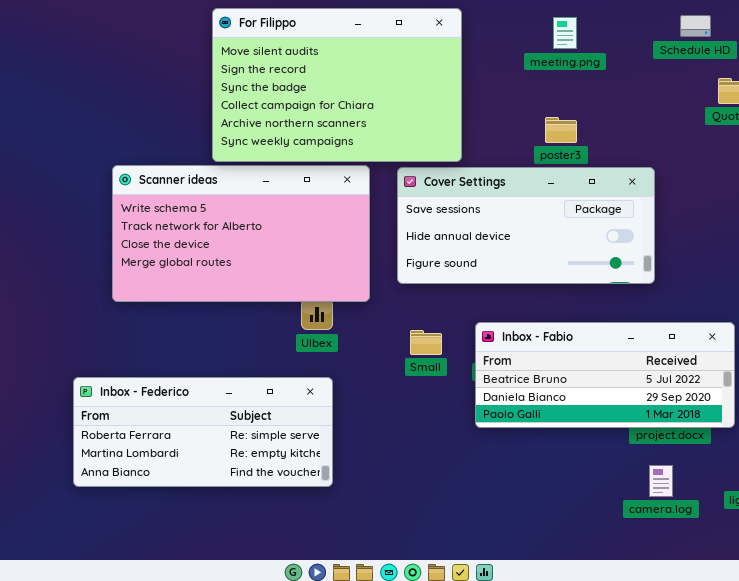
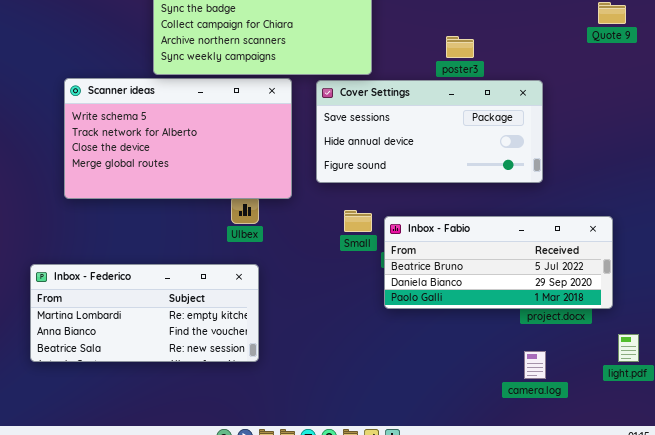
Small: [410,330,442,355] -> [344,210,372,232], moved
Inbox - Federico: [73,377,333,487] -> [30,264,259,362], scrolled down 1 row
camera.log: [649,465,673,497] -> [524,351,546,379], moved

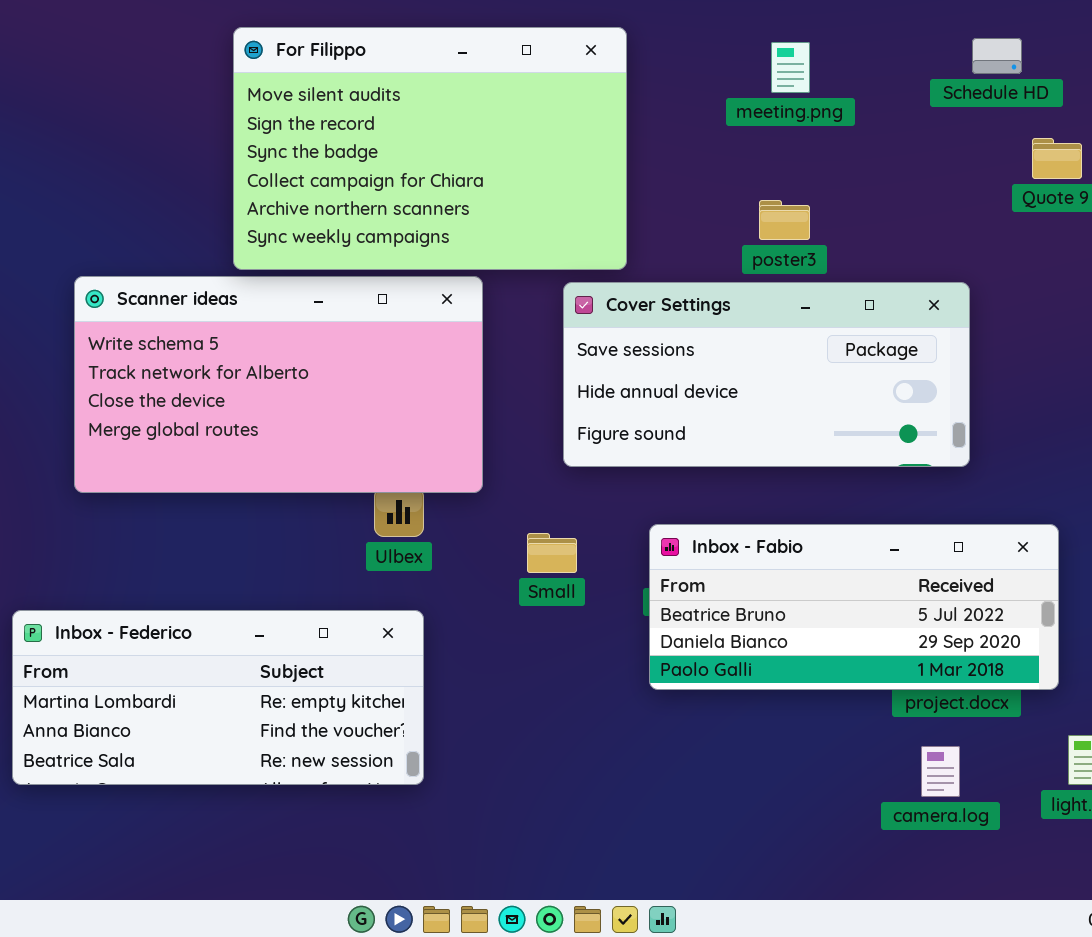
Cover Settings: [316,80,543,183] -> [563,282,970,467], moved
Small: [344,210,372,232] -> [527,533,577,573], moved
camera.log: [524,351,546,379] -> [921,746,960,797], moved

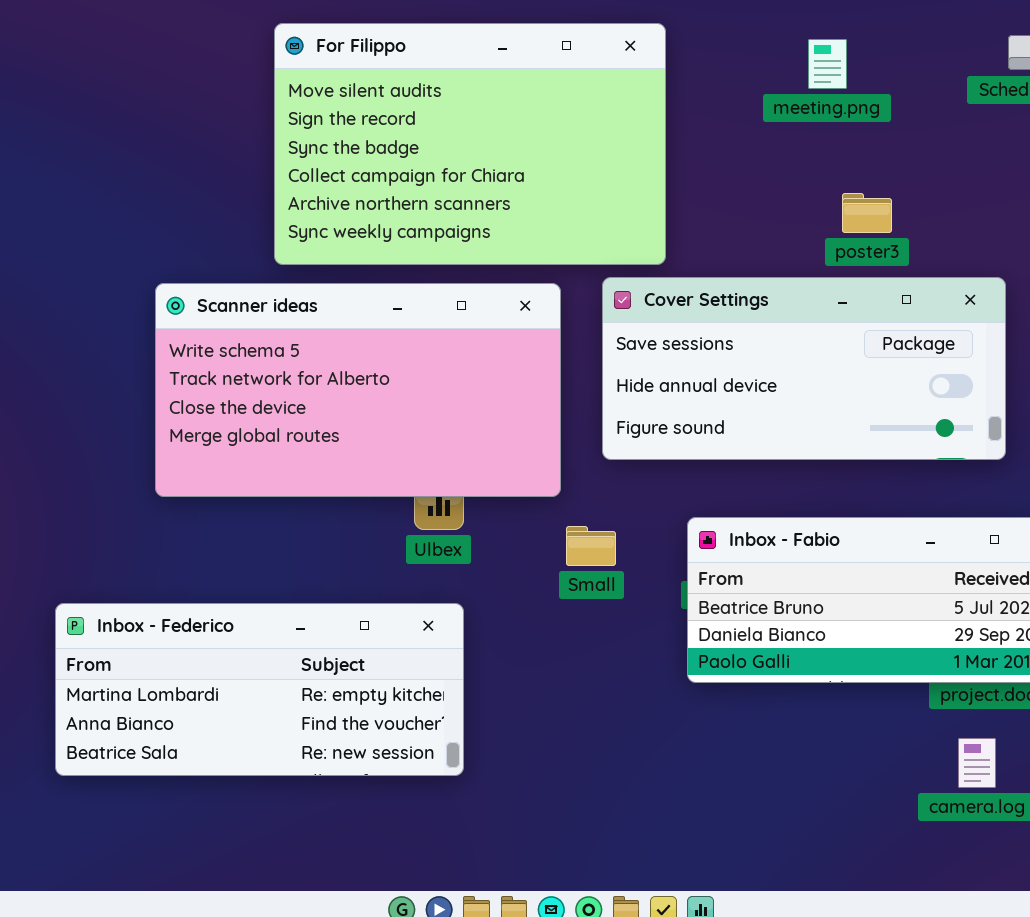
poster3: [759,200,810,240] -> [842,193,892,233], moved
Scanner ideas: [74,276,483,493] -> [155,283,561,497], moved

